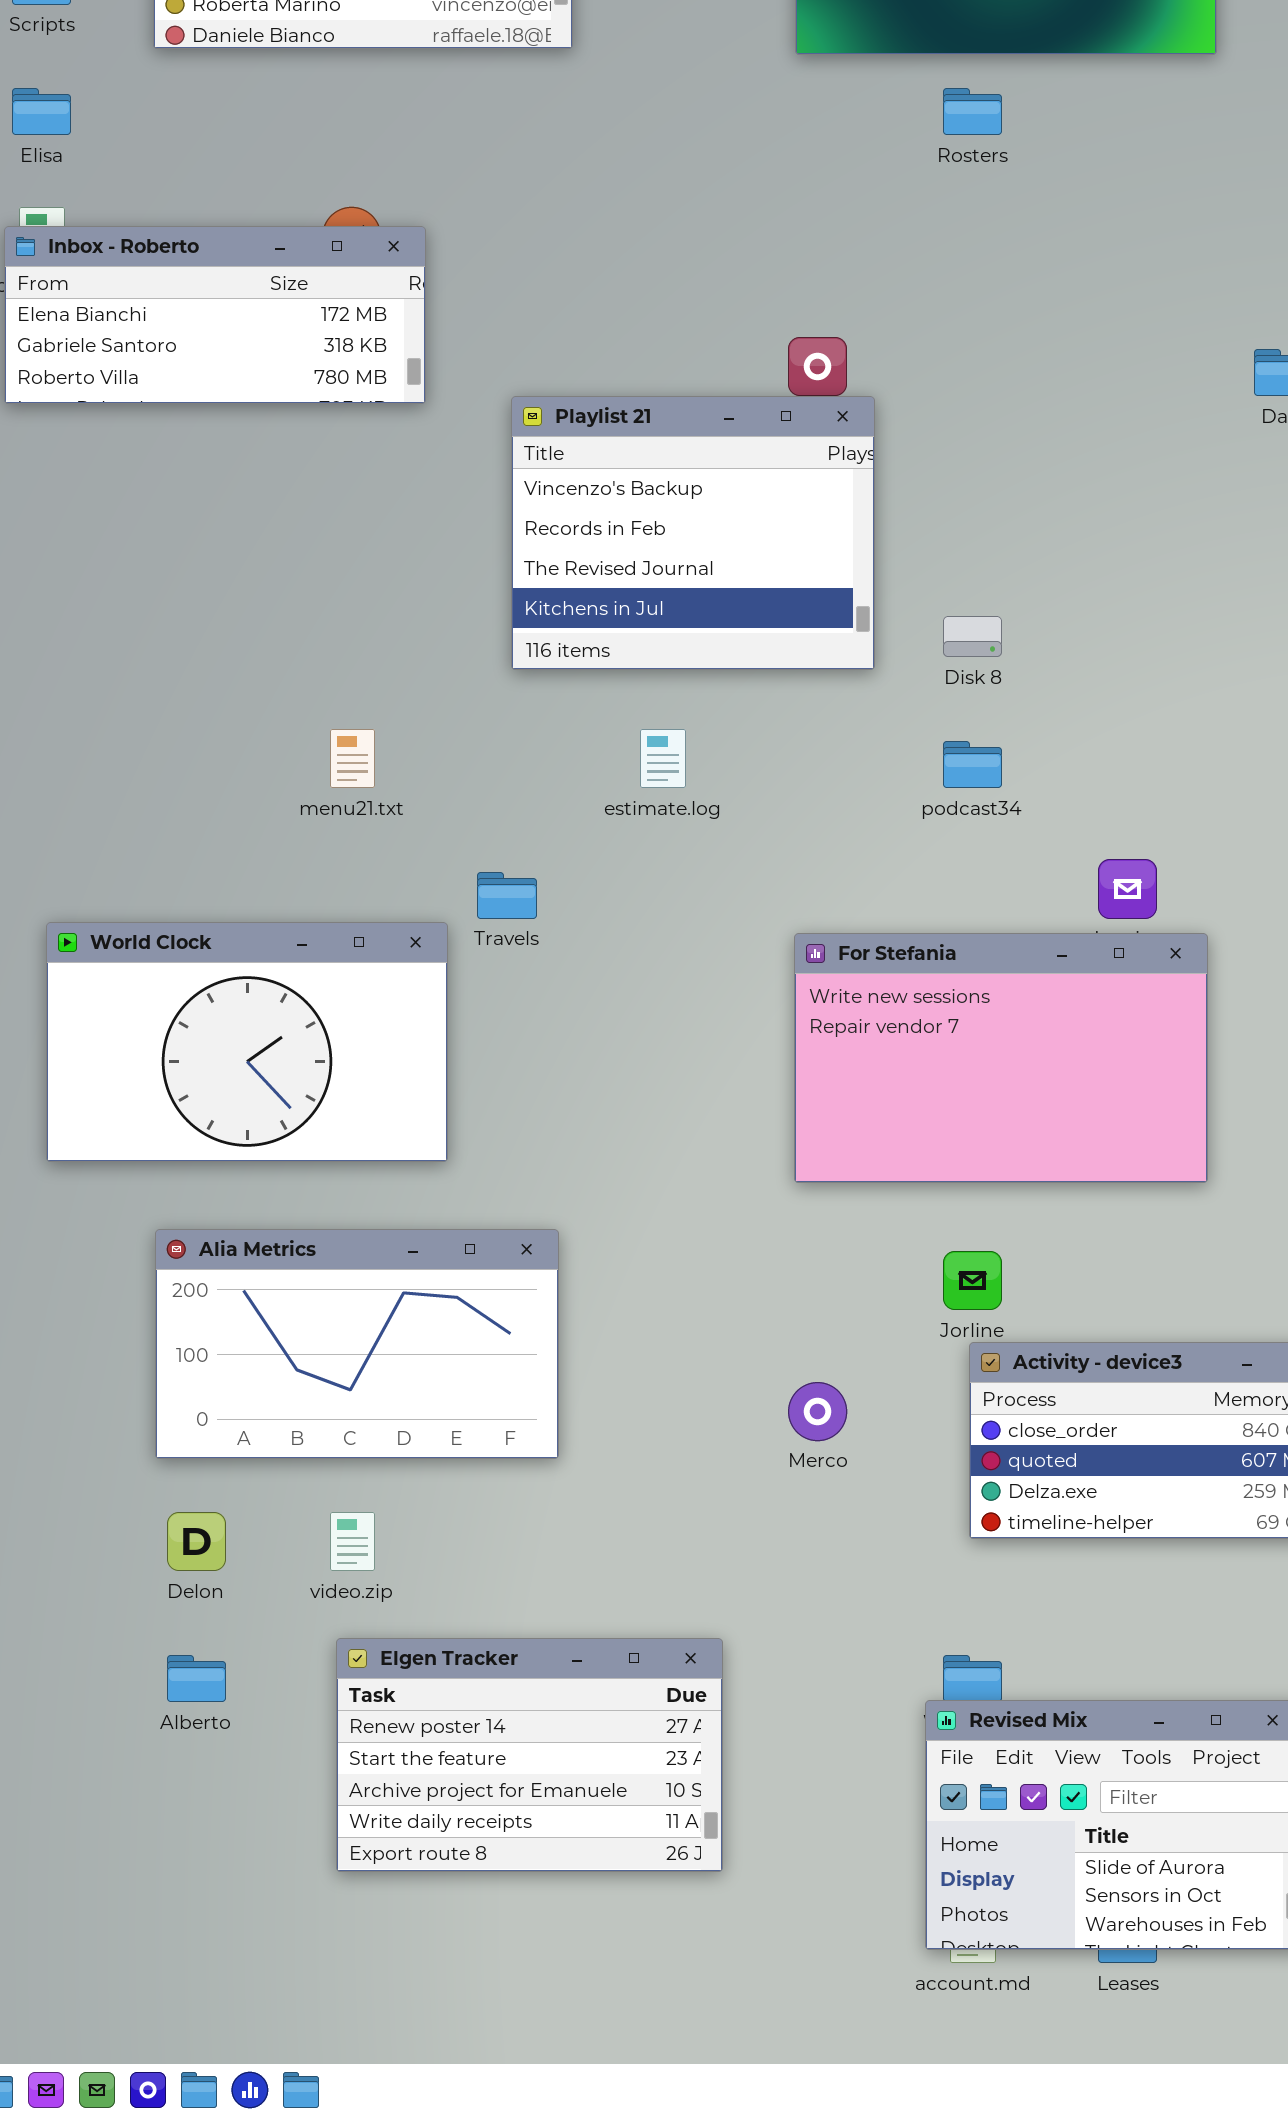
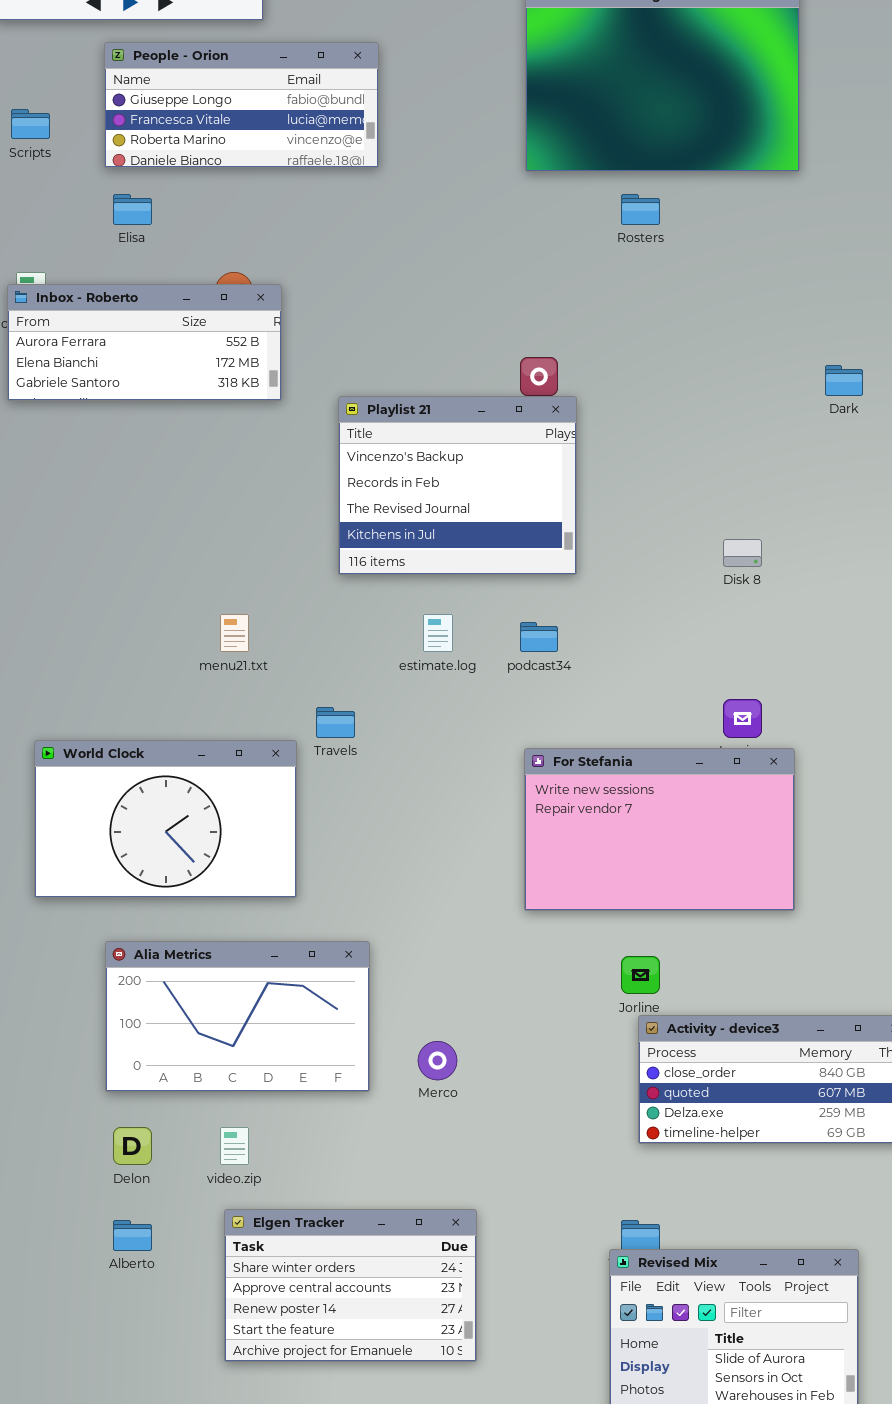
Elisa: [12,88,71,135] -> [113,194,152,225], moved
Inbox - Roberto: [4,226,426,404] -> [7,284,282,401], scrolled up 1 row
Disk 8: [943,616,1002,657] -> [723,539,762,567], moved
podcast34: [943,741,1002,788] -> [520,622,558,652], moved
Merco: [788,1382,847,1441] -> [418,1041,457,1080], moved
Elgen Tracker: [336,1638,723,1872] -> [224,1209,477,1362], scrolled up 2 rows

